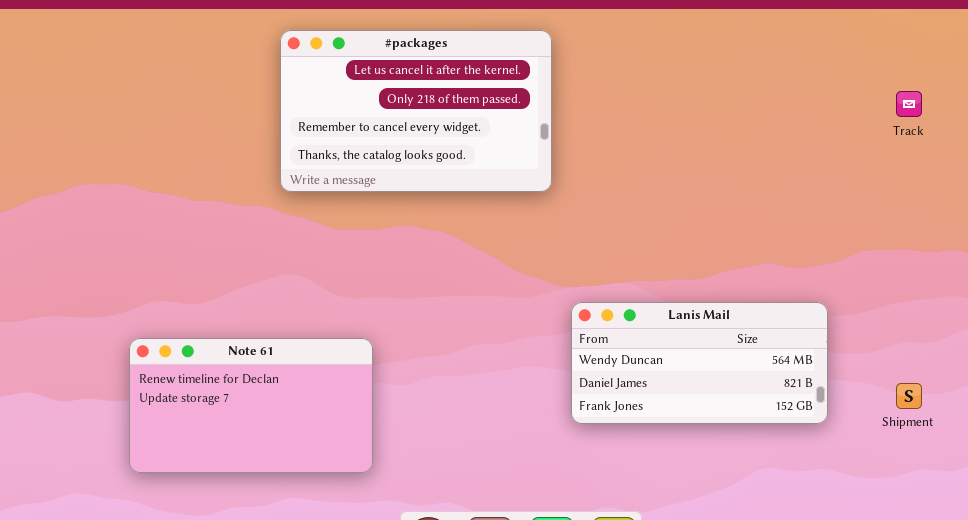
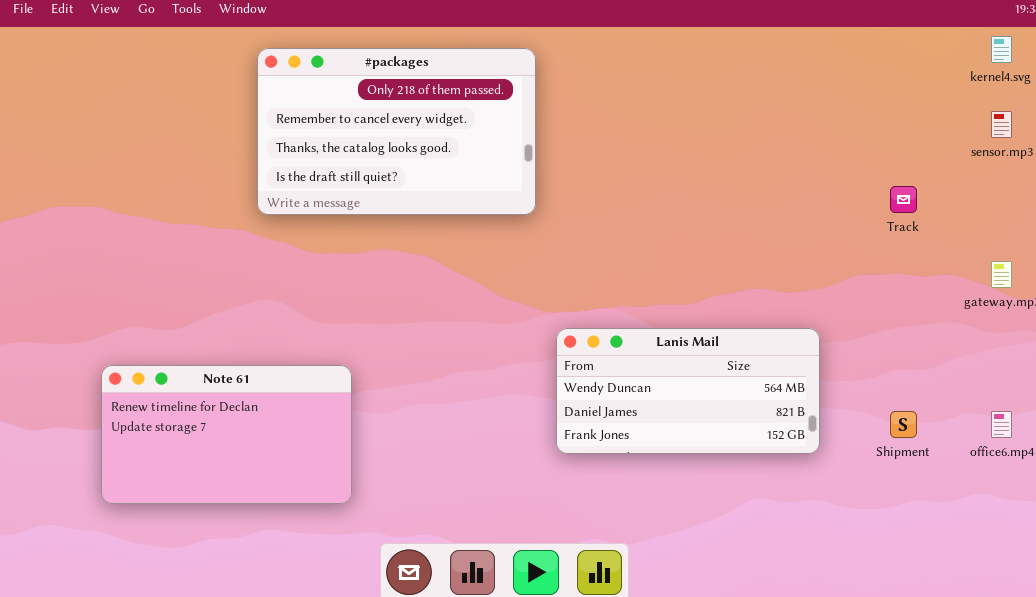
#packages: [280,30,552,192] -> [257,48,536,215], scrolled down 1 row
Track: [896,91,922,117] -> [890,186,917,213], moved

